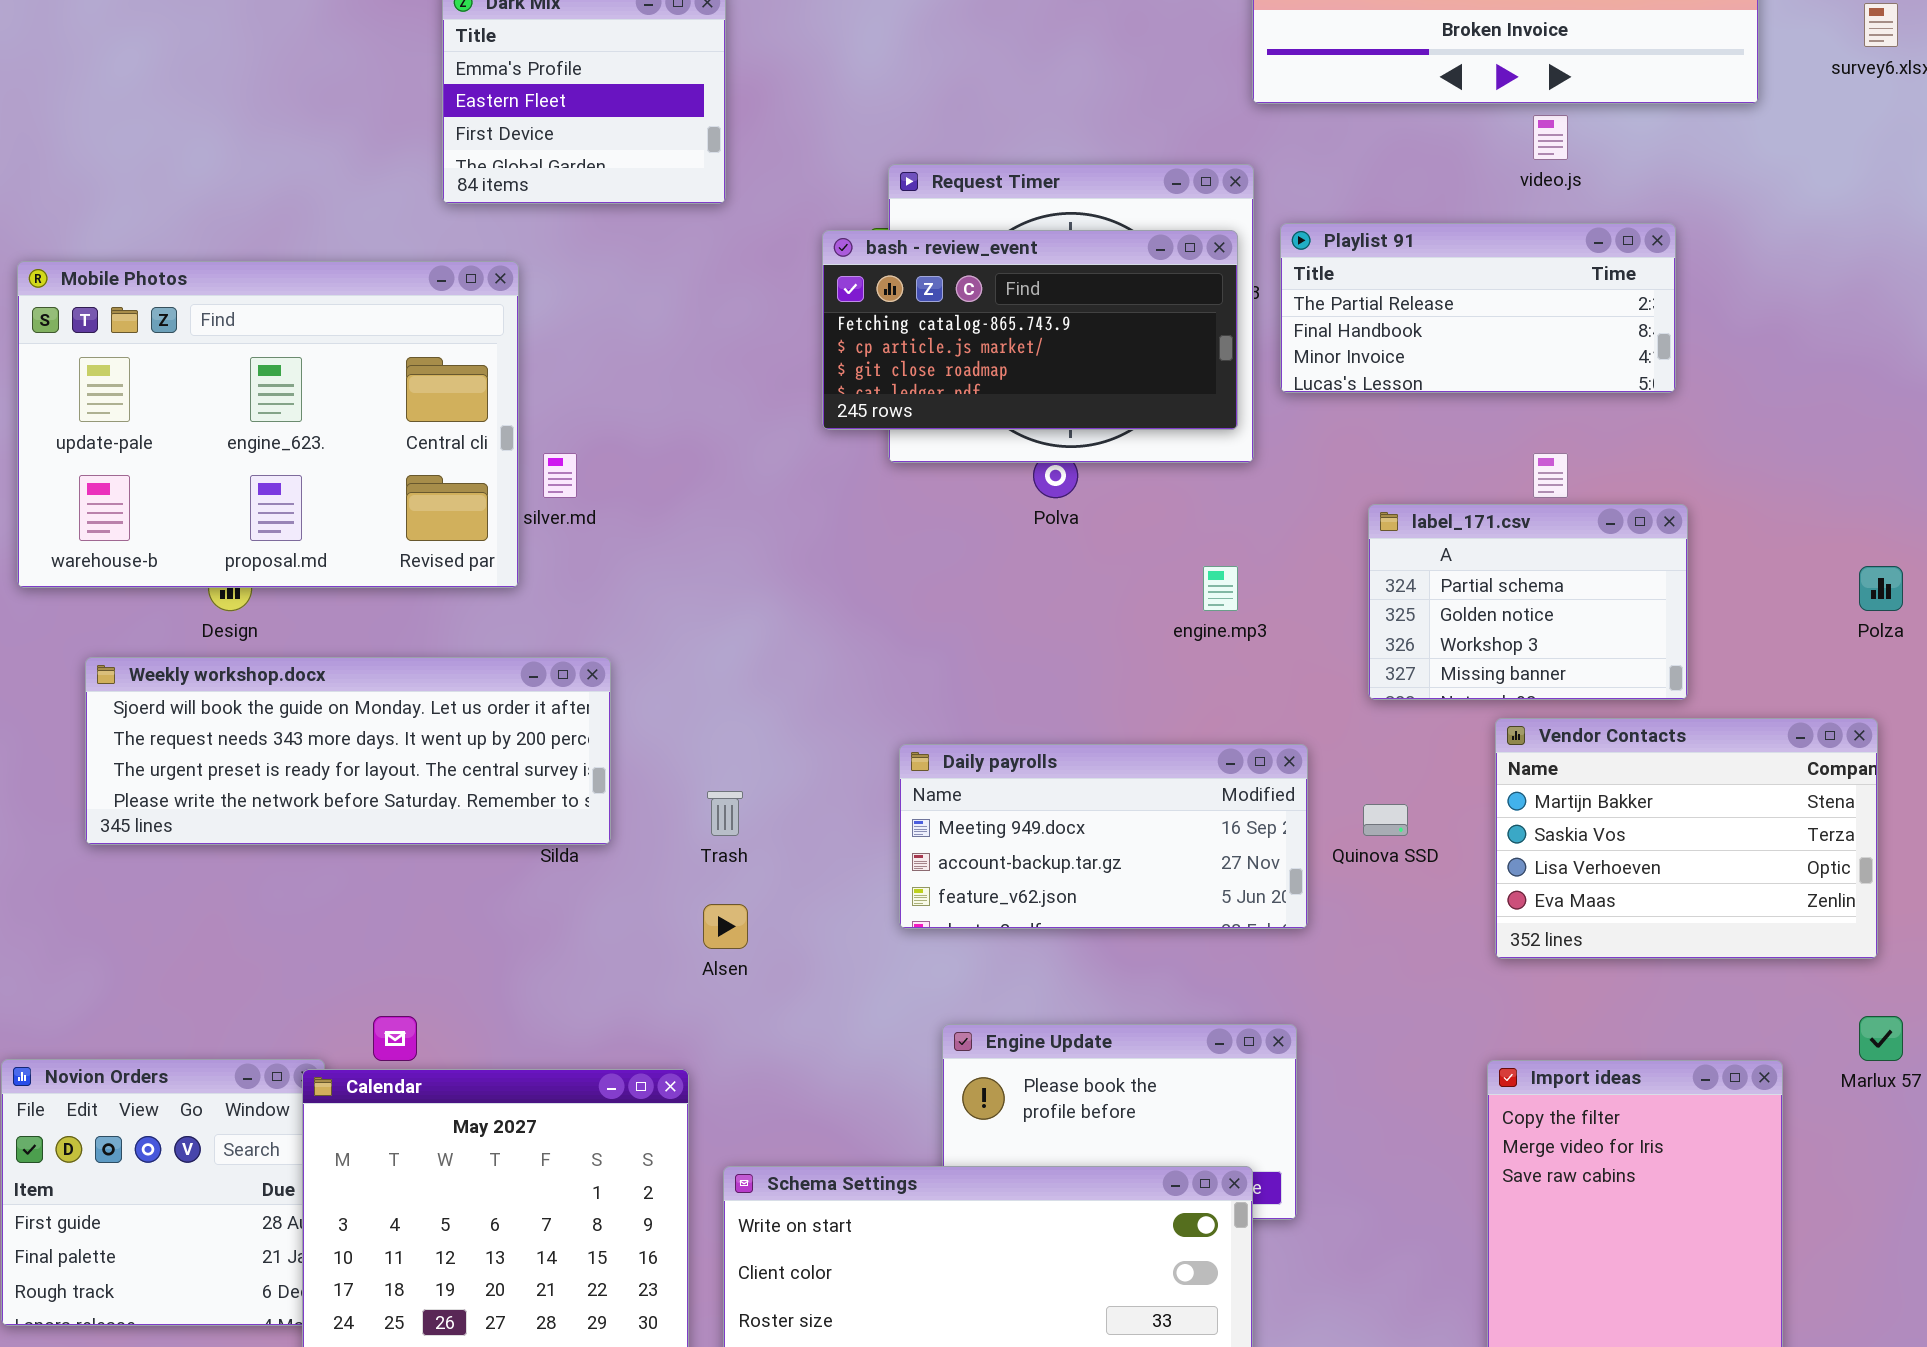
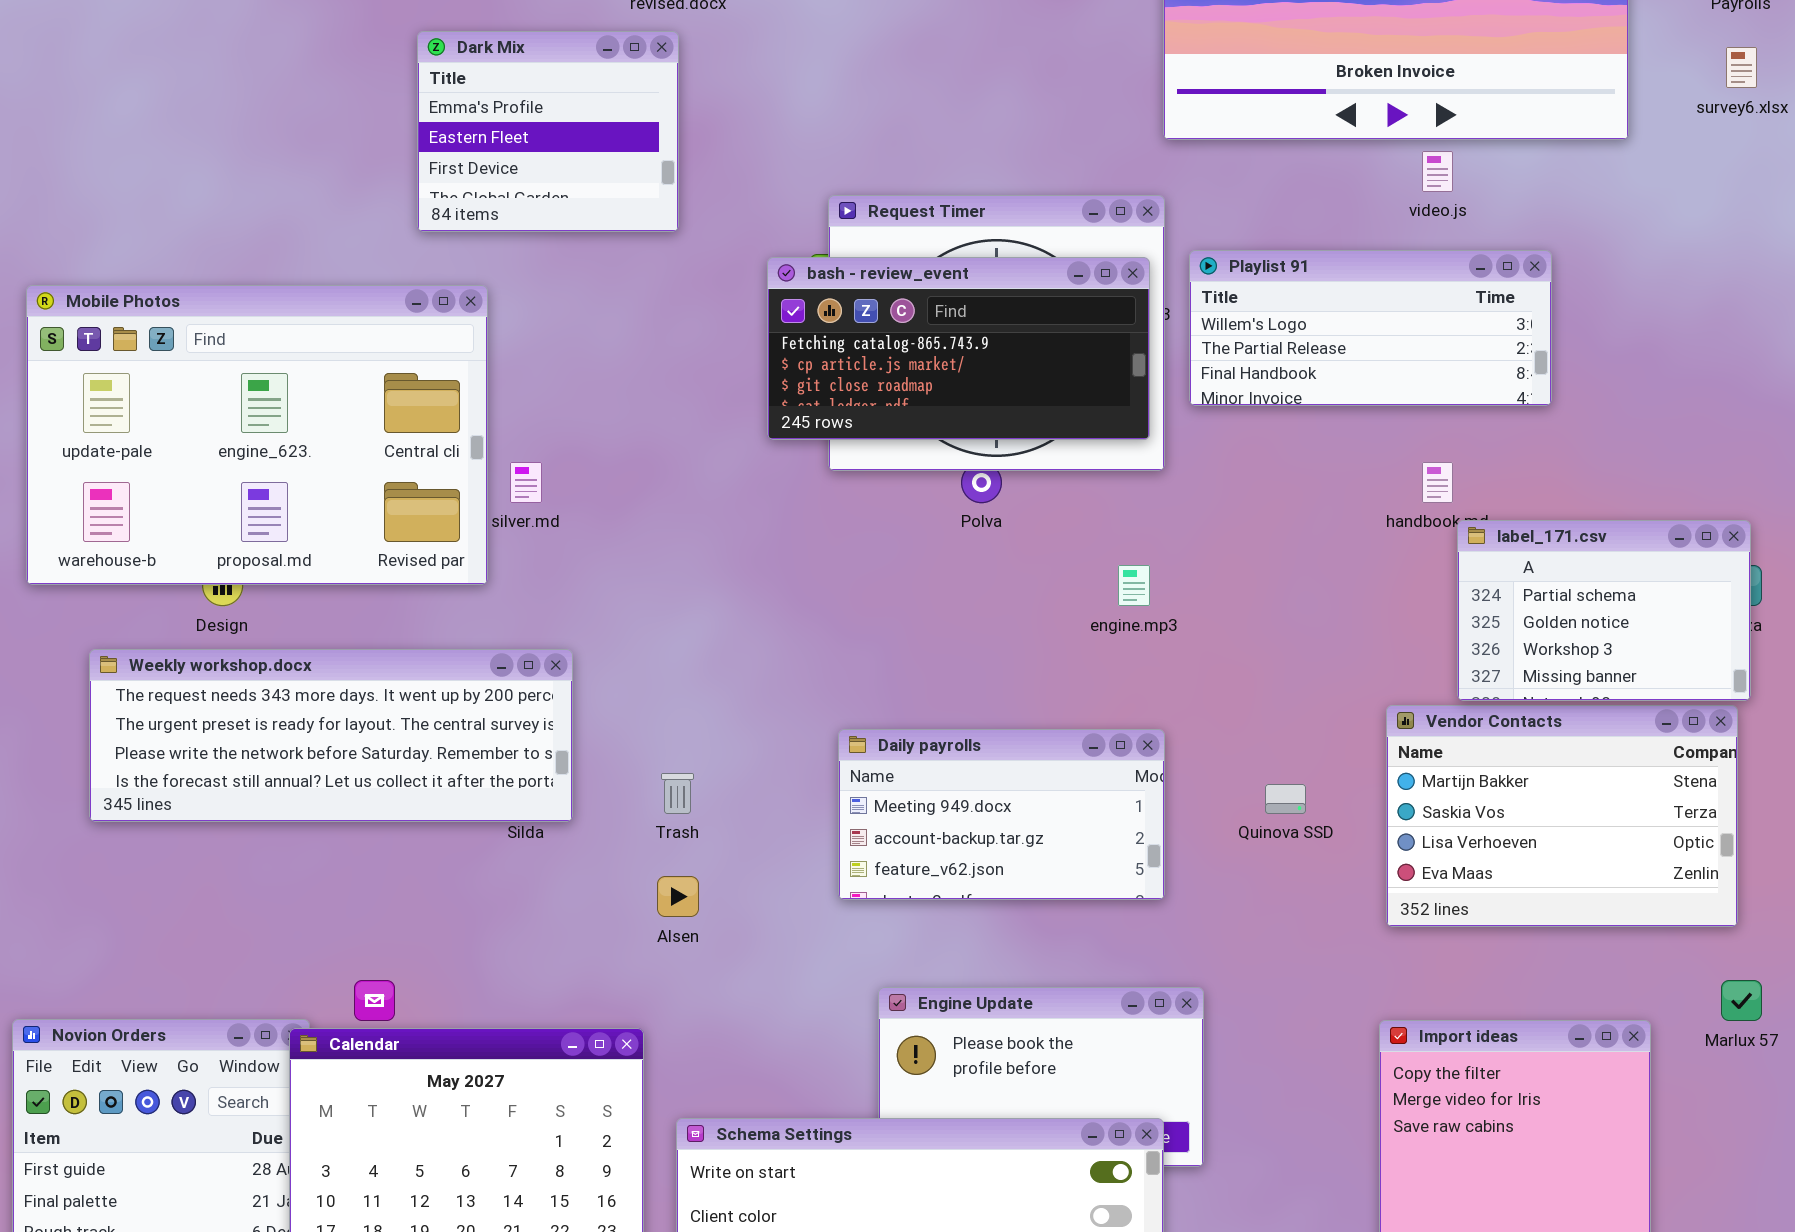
Playlist 91: [1280,223,1676,393] -> [1189,250,1552,406], scrolled up 1 row
label_171.csv: [1368,504,1688,700] -> [1457,520,1751,701], moved
Weekly workshop.docx: [85,657,611,845] -> [89,649,573,822], scrolled down 1 row
Daily payrolls: [899,744,1308,929] -> [838,729,1165,900], resized

